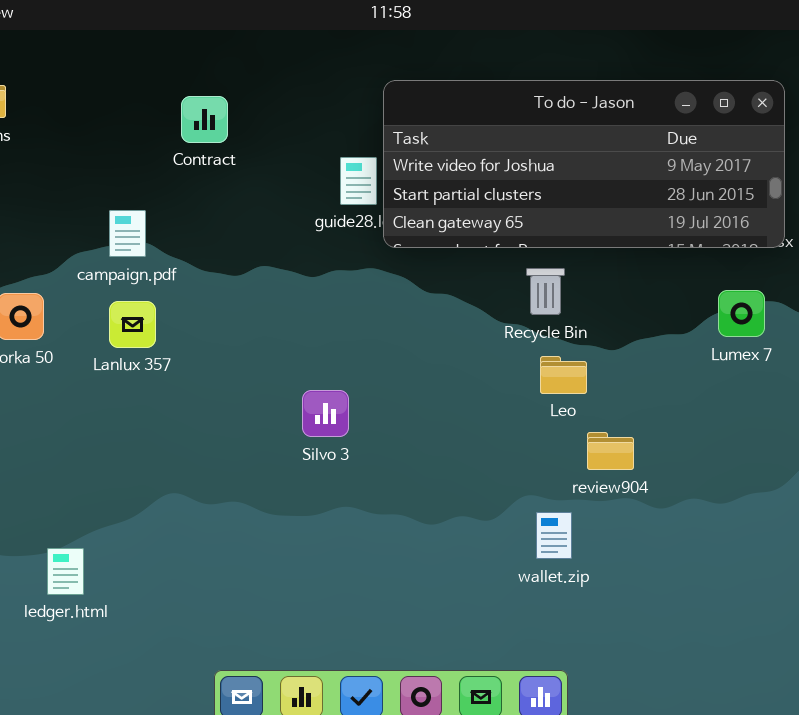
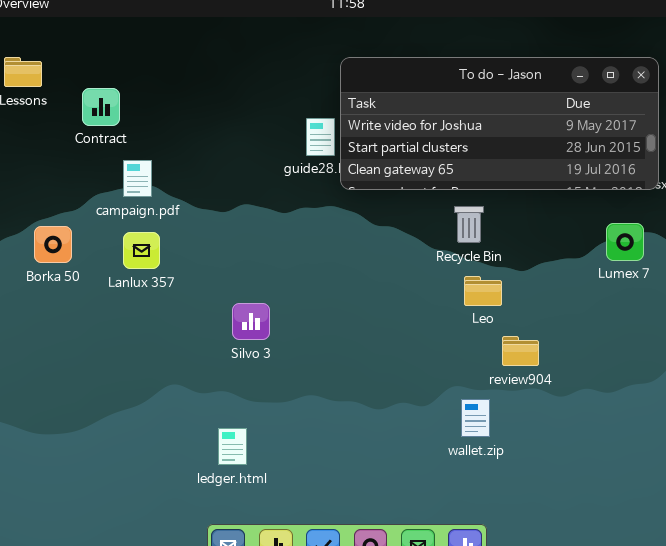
Contract: [181,96,228,143] -> [82,88,120,126], moved
Silvo 3: [302,390,349,437] -> [232,303,270,340], moved
ledger.html: [47,548,84,595] -> [218,428,247,465], moved

